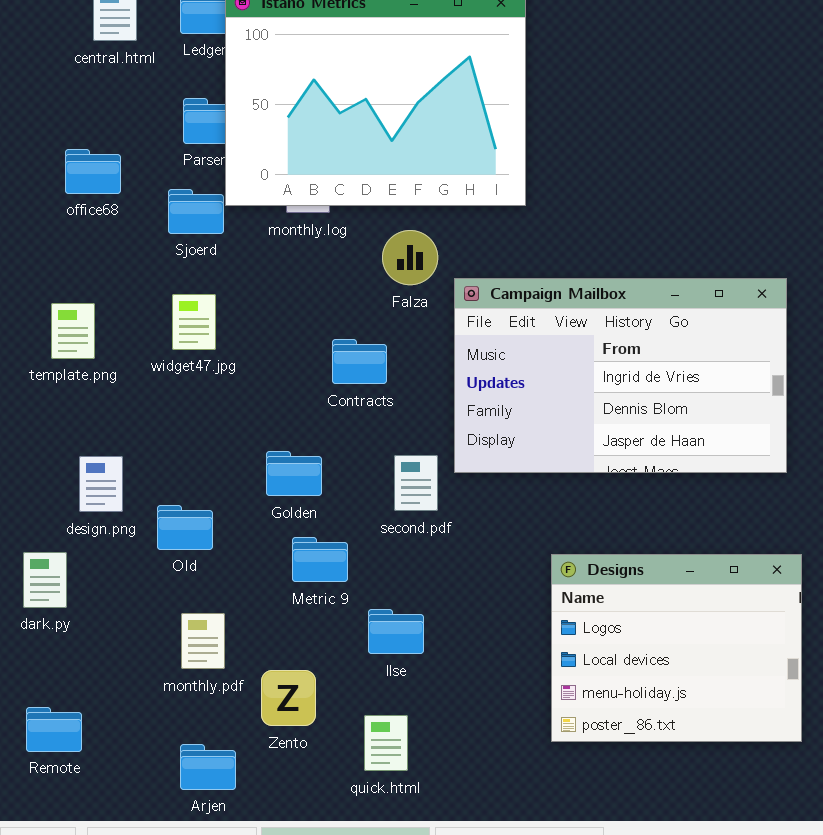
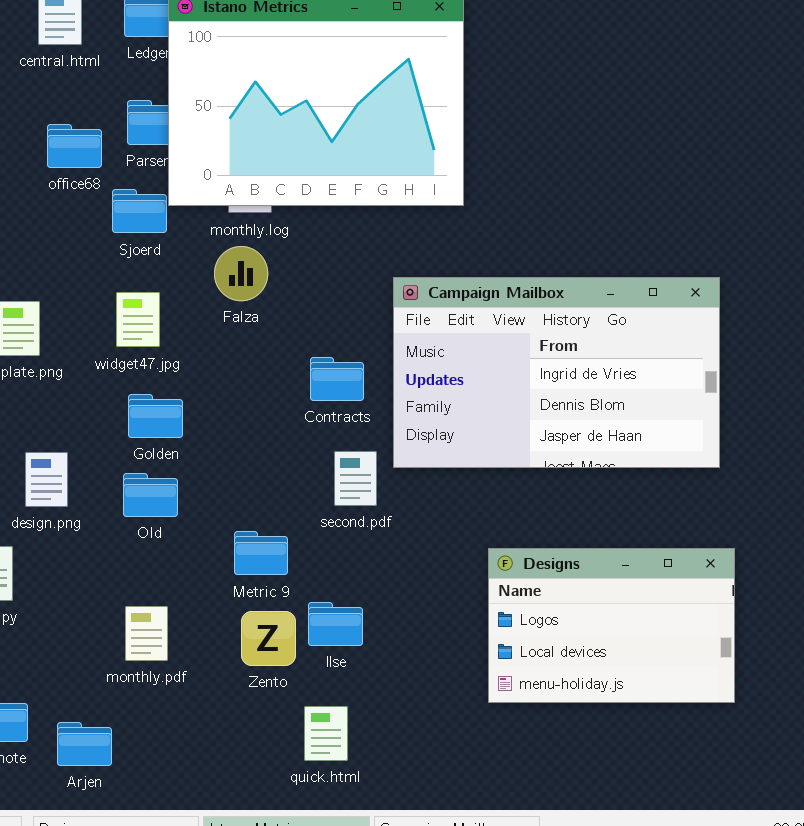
office68: [65,149,121,194] -> [47,124,102,168], moved
Falza: [382,230,438,285] -> [214,246,268,301], moved
Contracts: [332,339,387,384] -> [310,357,364,401], moved
Golden: [266,451,322,496] -> [128,394,183,438], moved
Old: [157,505,213,550] -> [123,473,178,517], moved
Designs: [551,554,802,742] -> [488,548,735,703], resized
Zento: [261,670,316,726] -> [241,611,296,666], moved
Arjen: [180,744,236,790] -> [57,722,112,766], moved

